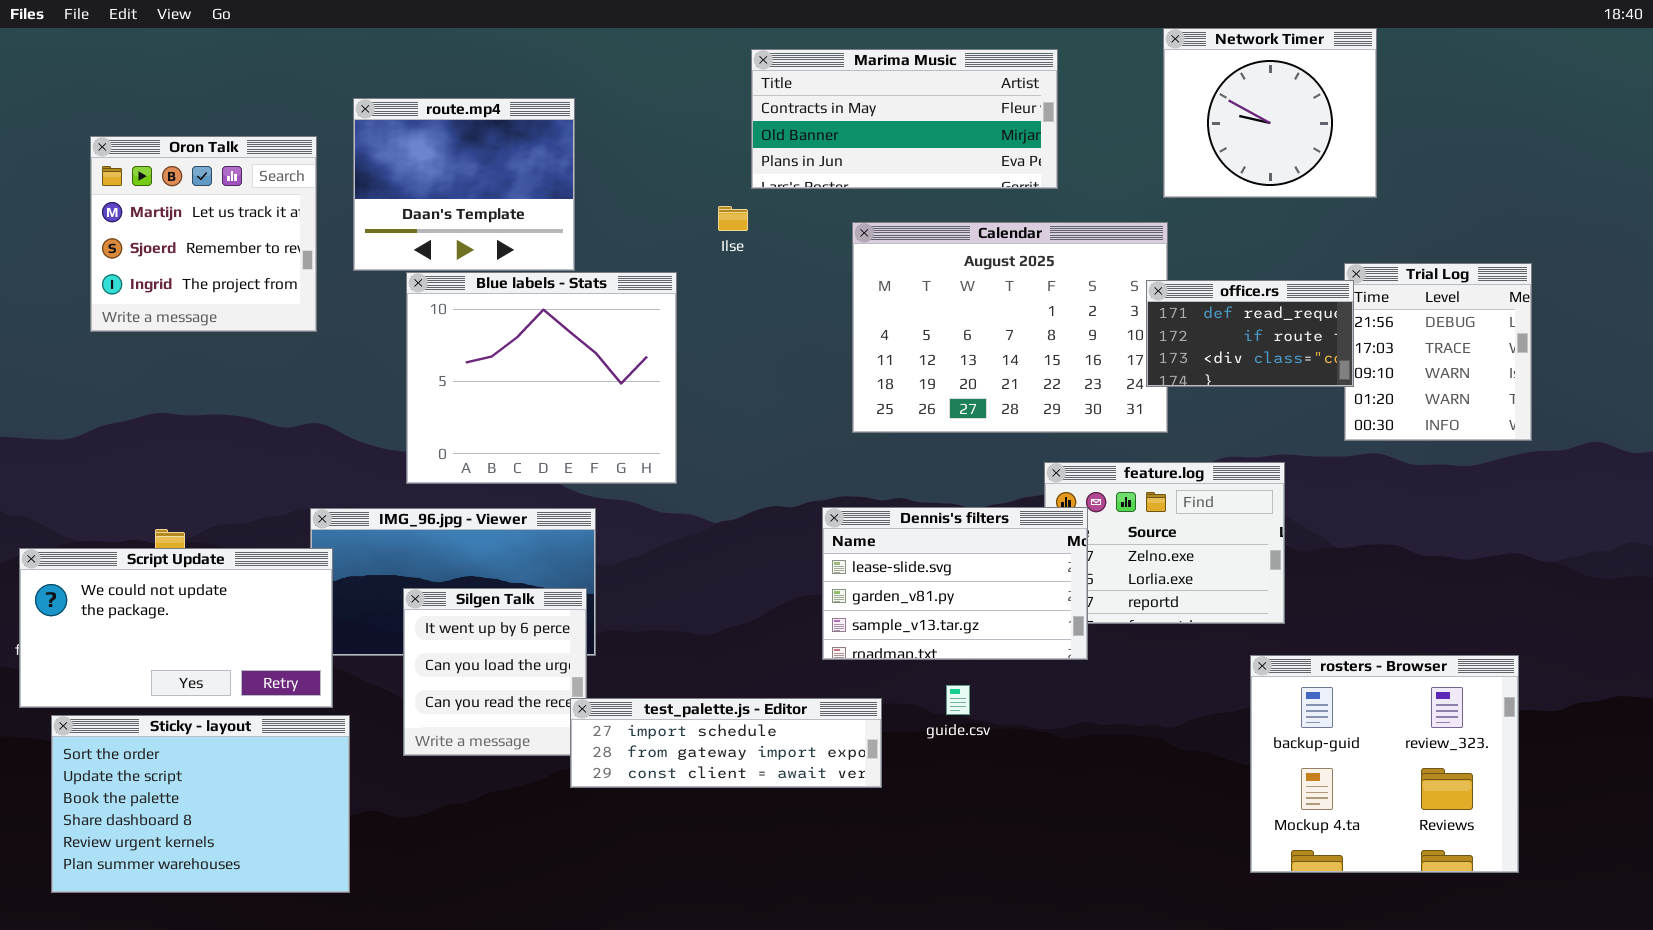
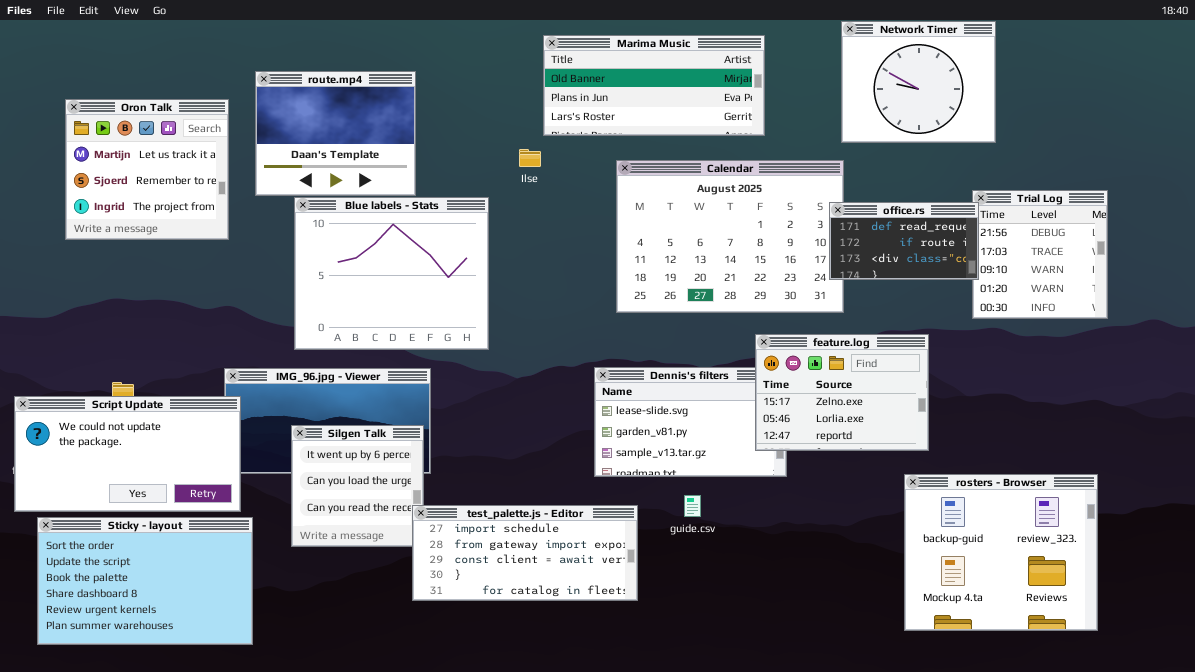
Marima Music: [751,49,1058,189] -> [543,35,765,136], scrolled down 1 row
feature.log: [1044,462,1285,624] -> [755,334,929,451], raised
test_palette.js - Editor: [570,698,882,788] -> [412,505,638,601], resized

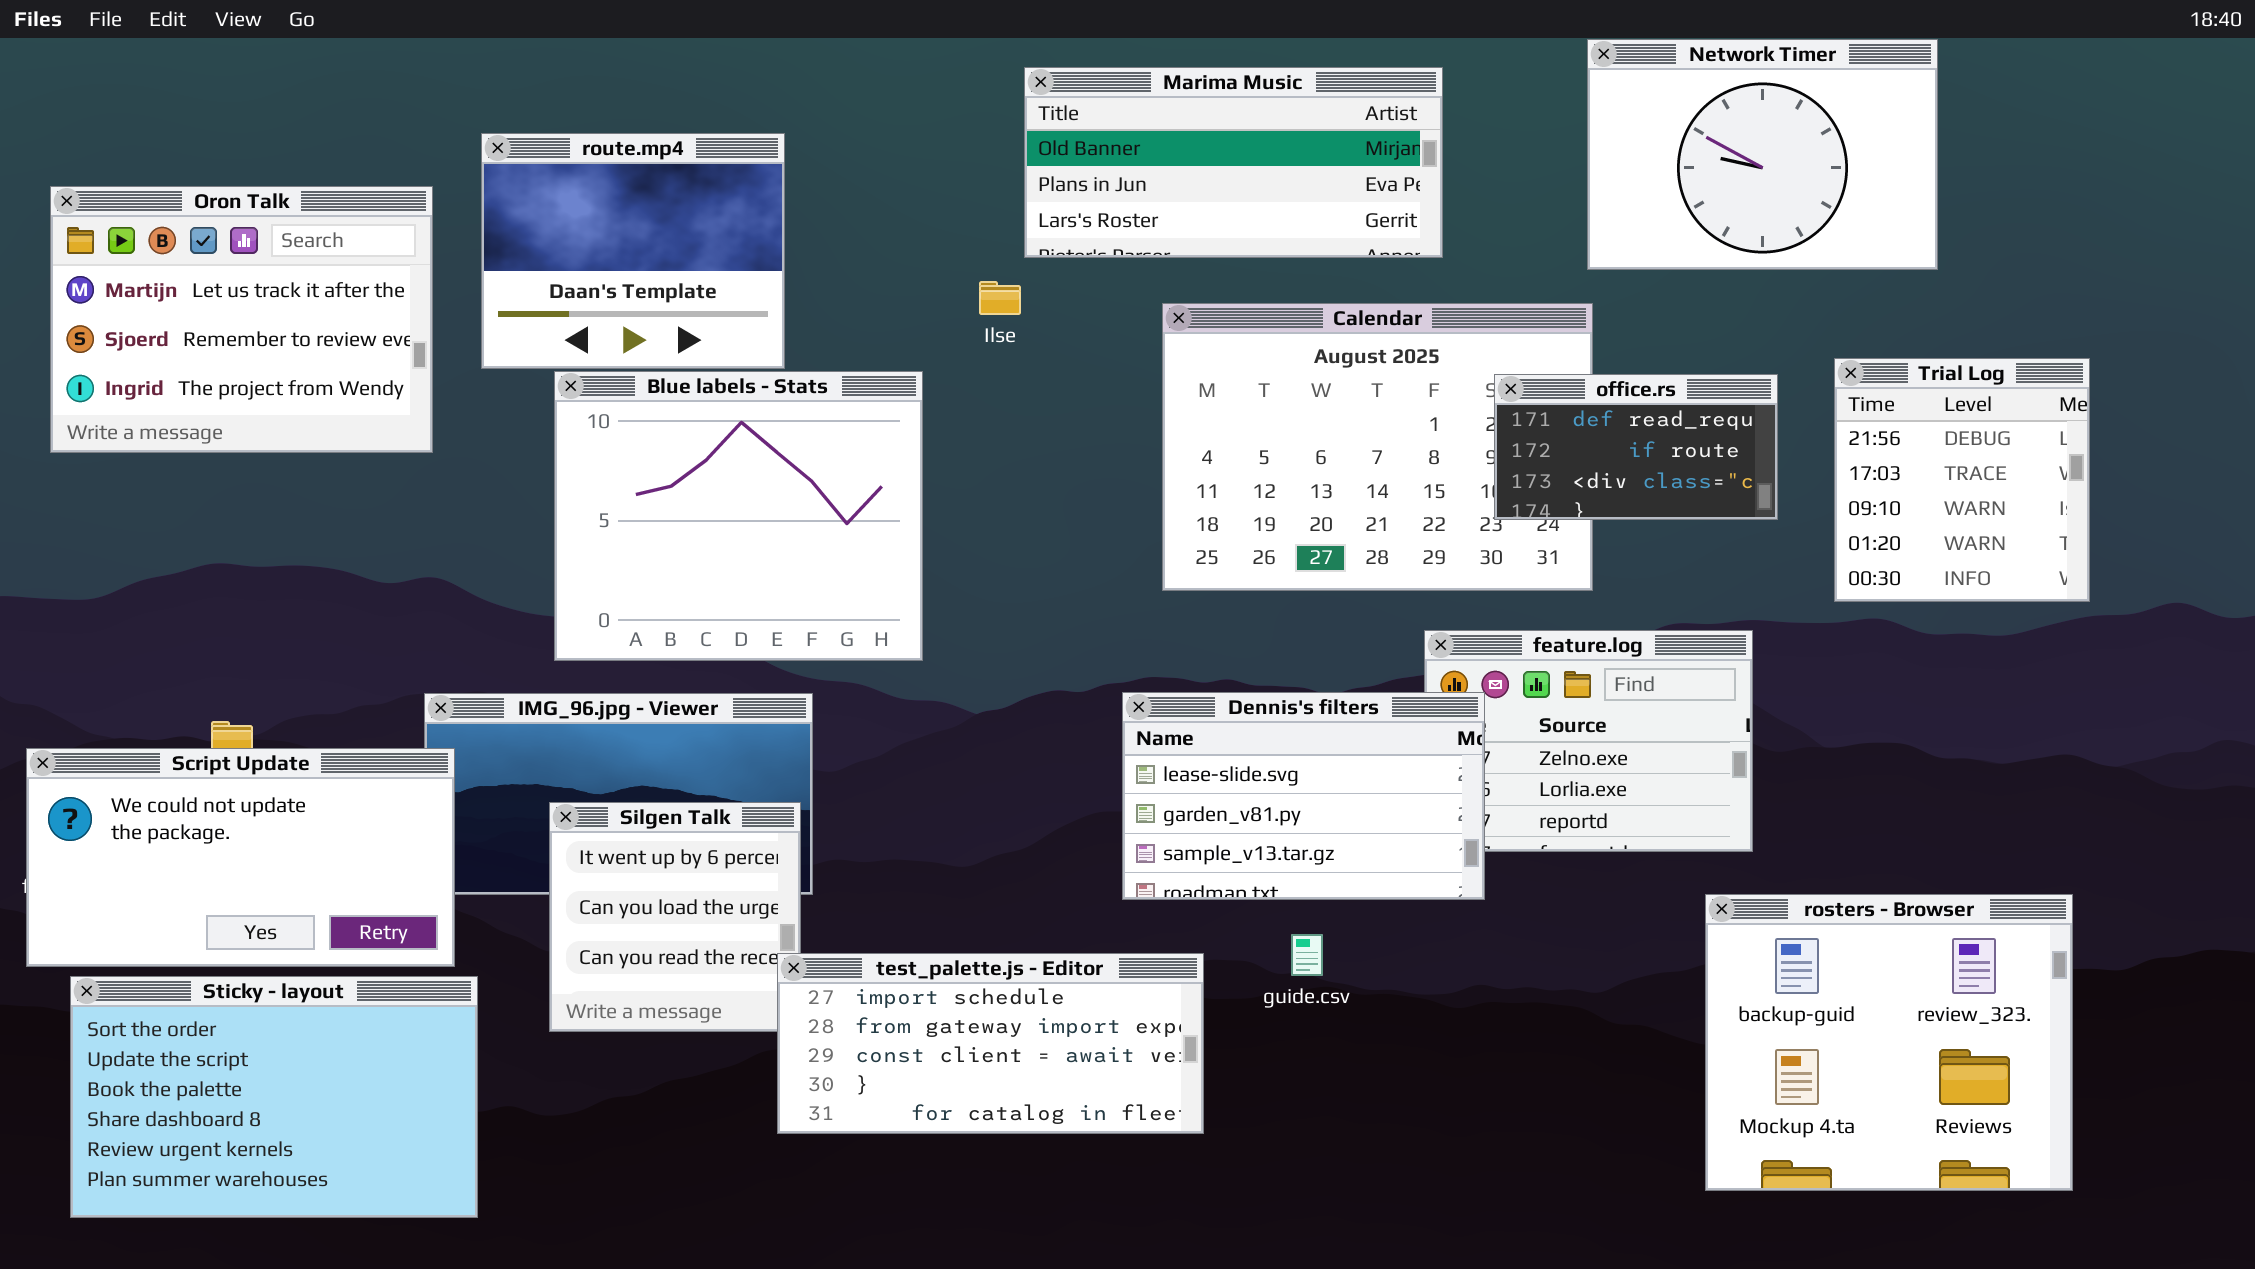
Network Timer: [841,21,996,143] -> [1587,39,1938,270], resized
Oron Talk: [65,99,229,240] -> [50,186,433,453], resized
office.rs: [829,202,979,280] -> [1494,374,1778,520], moved
Dennis's filters: [594,367,787,477] -> [1122,692,1485,900], raised

